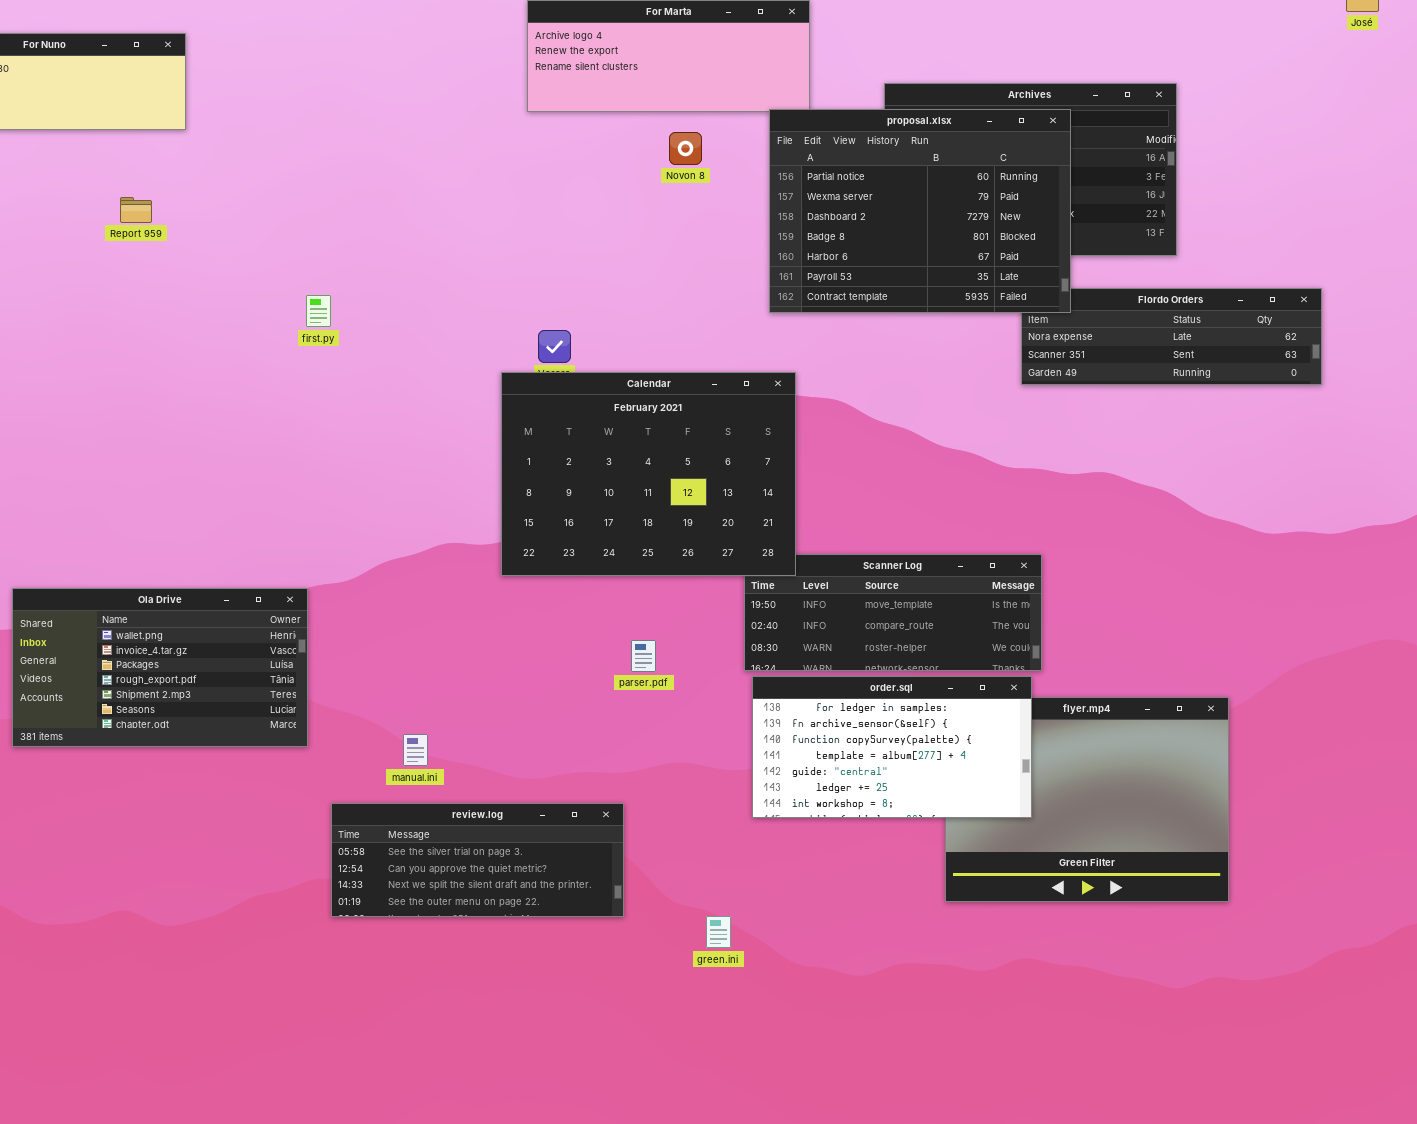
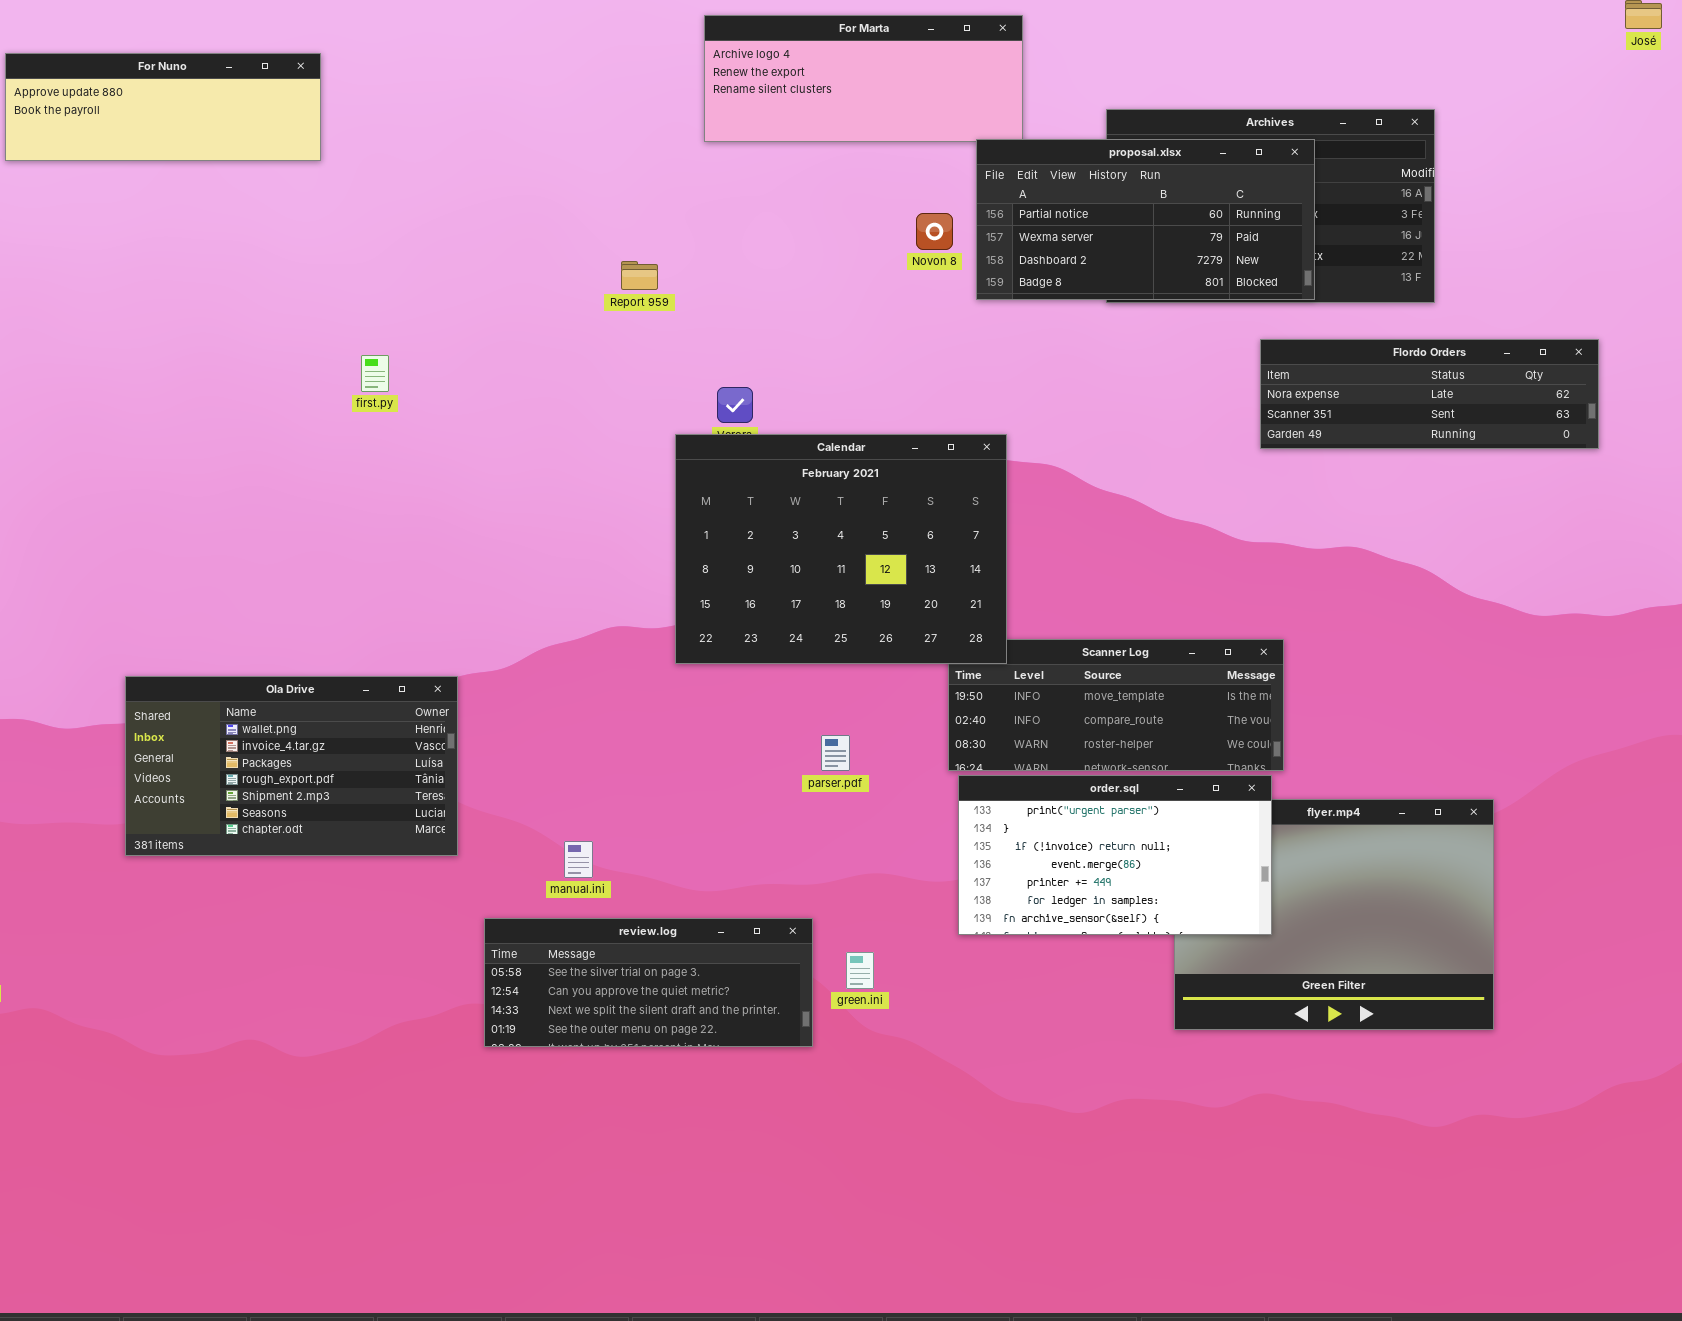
proposal.xlsx: [769,109,1071,313] -> [976,139,1315,300], resized
Novon 8: [669,132,702,165] -> [916,213,953,250], moved
Report 959: [120,197,152,223] -> [621,261,658,290], moved
first.py: [306,295,331,327] -> [361,355,389,392], moved
order.sql: [752,676,1032,818] -> [958,775,1272,935], scrolled up 5 rows
green.ini: [706,916,731,948] -> [846,952,874,989], moved

